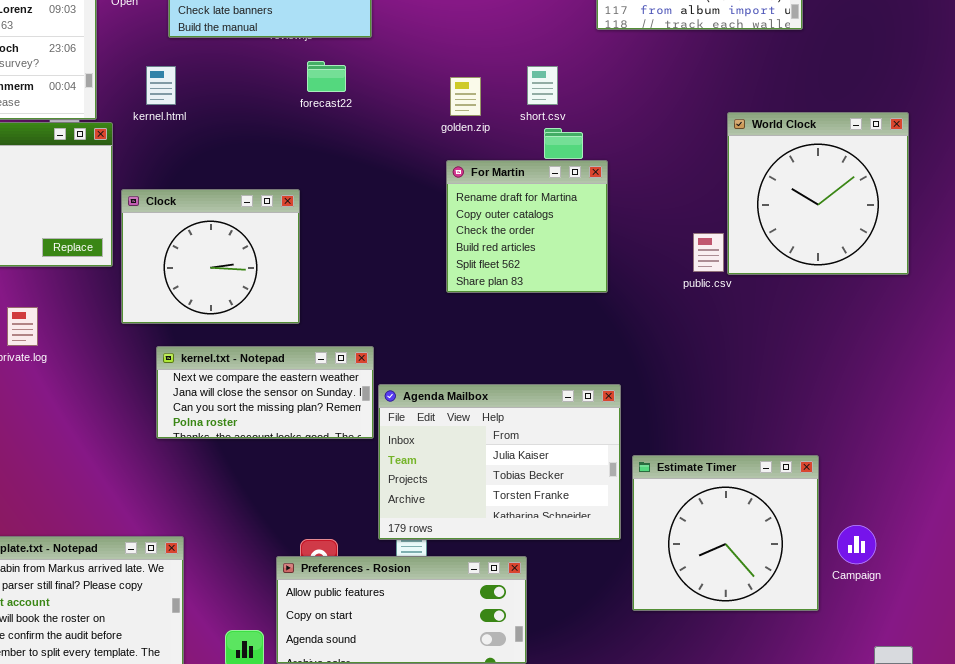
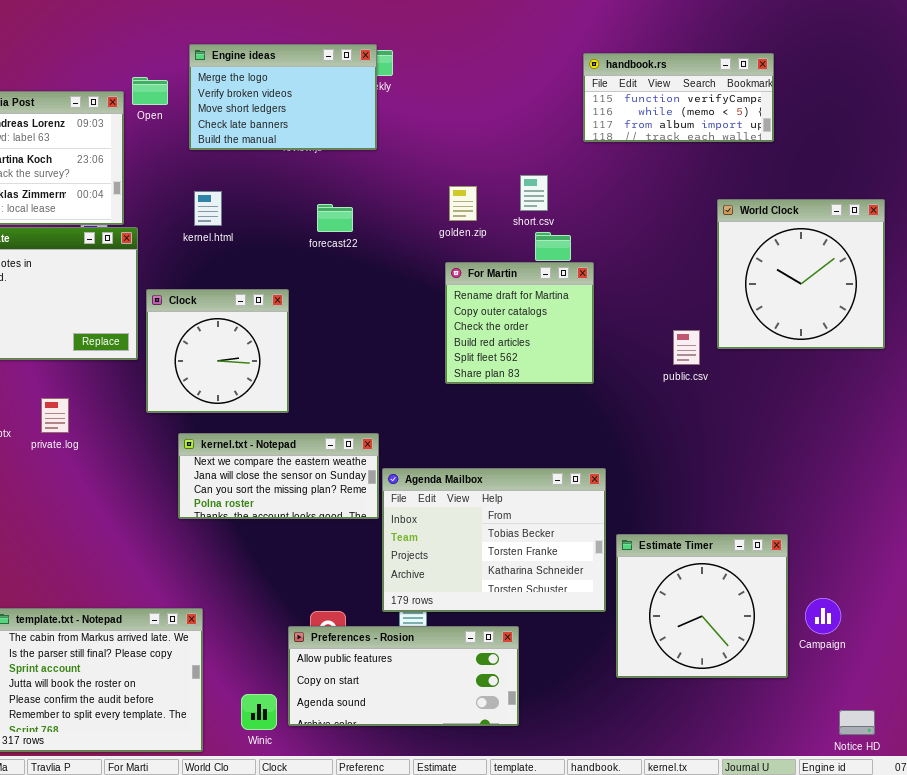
forecast22: [307,61,346,92] -> [317,204,353,232], moved
kernel.html: [146,66,176,105] -> [194,191,222,226], moved
World Clock: [727,112,909,275] -> [717,199,885,349], moved
Clock: [121,189,300,324] -> [146,289,289,413], resized
Agenda Mailbox: [378,384,621,540] -> [382,468,606,612], scrolled down 1 row

